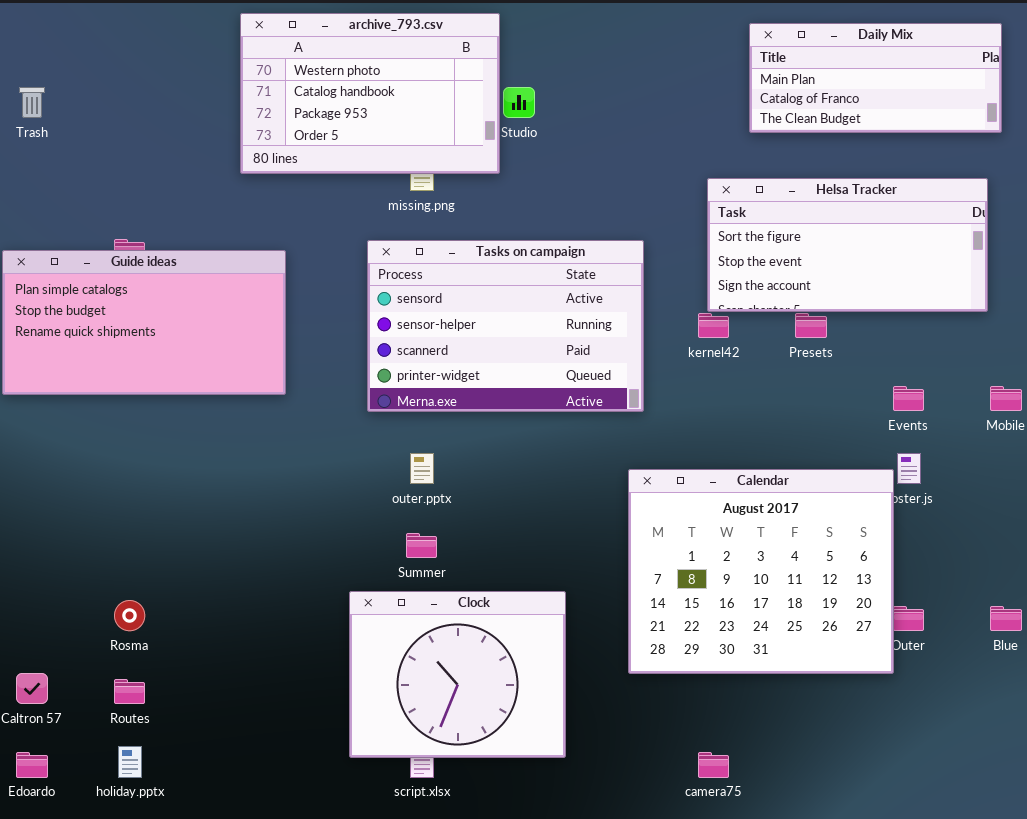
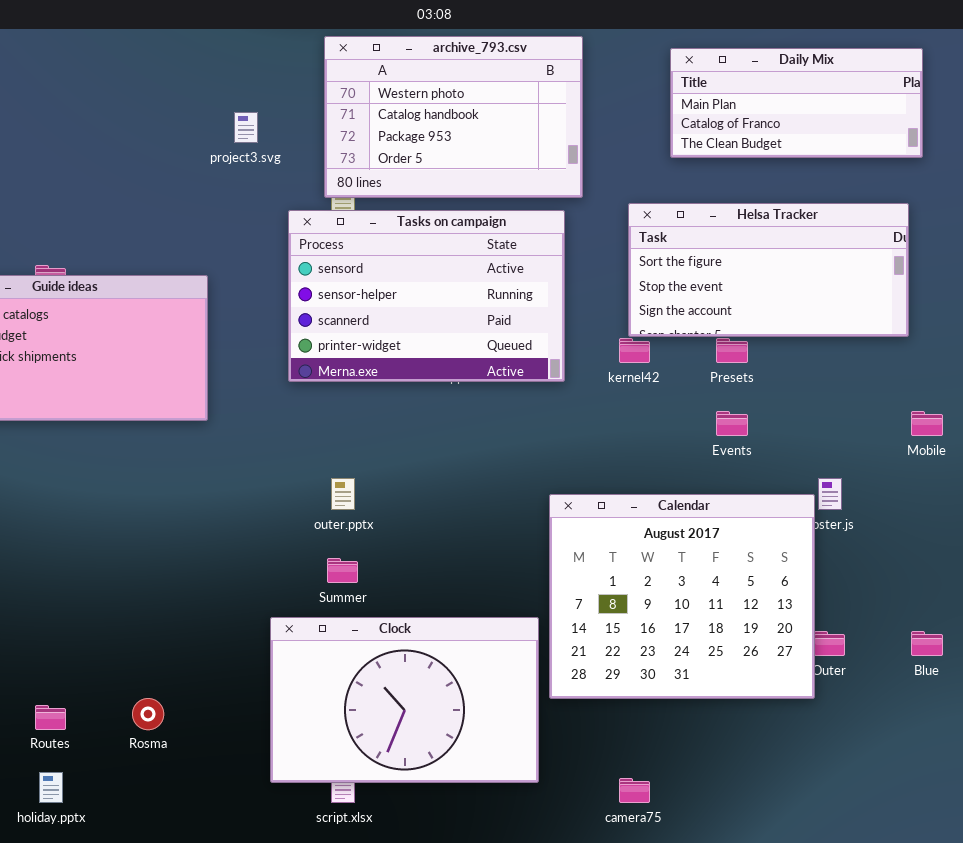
archive_793.csv: [240,13,500,174] -> [324,36,583,198], moved
Tasks on campaign: [367,240,644,412] -> [288,210,565,382], moved
Events: [893,386,924,411] -> [716,411,748,436], moved
Clock: [349,591,566,758] -> [270,617,539,783], resized
Rosma: [114,600,145,631] -> [132,698,164,730], moved

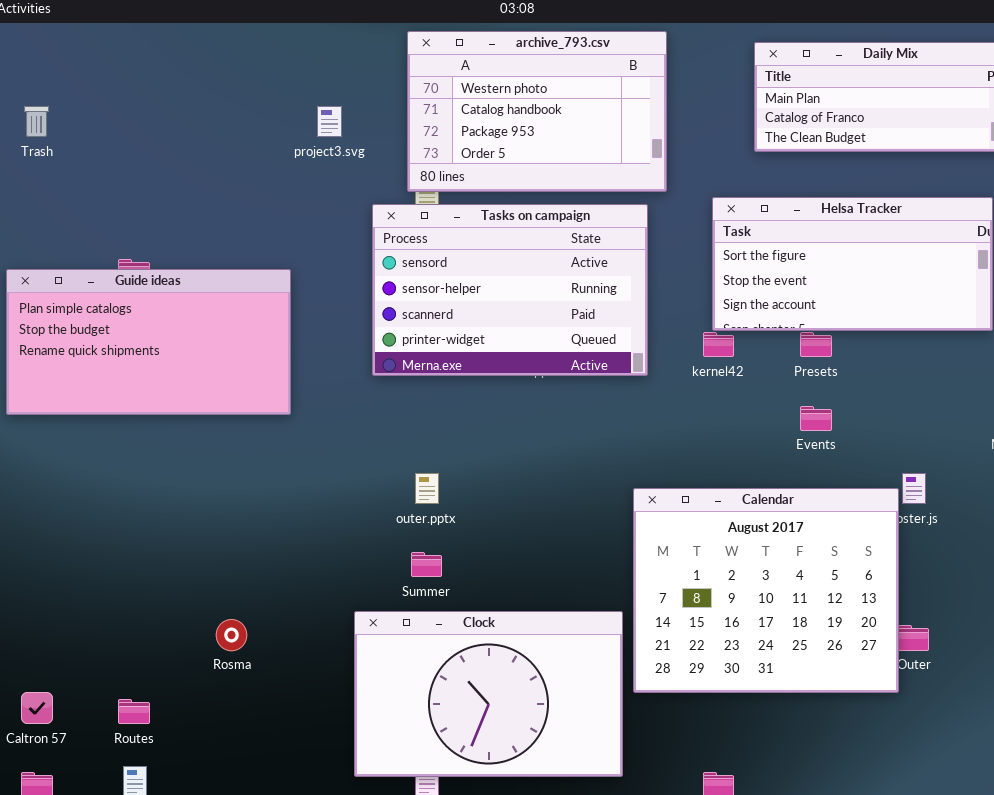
Rosma: [132,698,164,730] -> [216,619,247,651], moved

